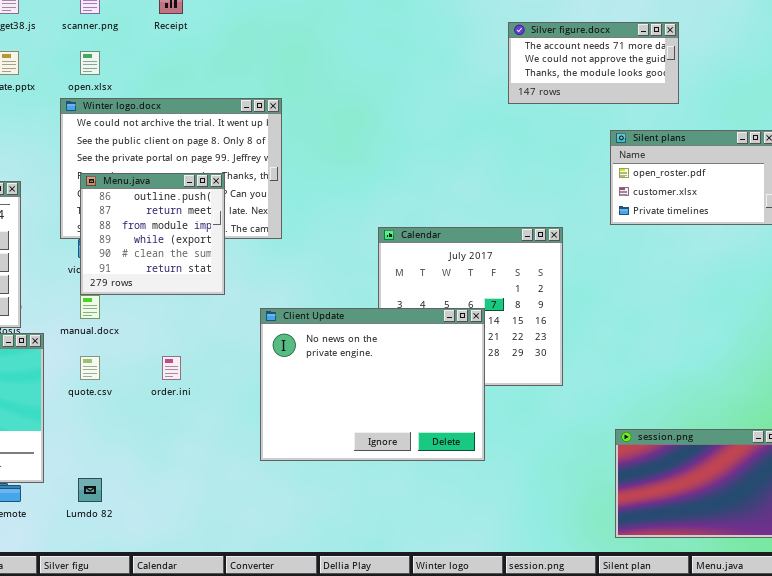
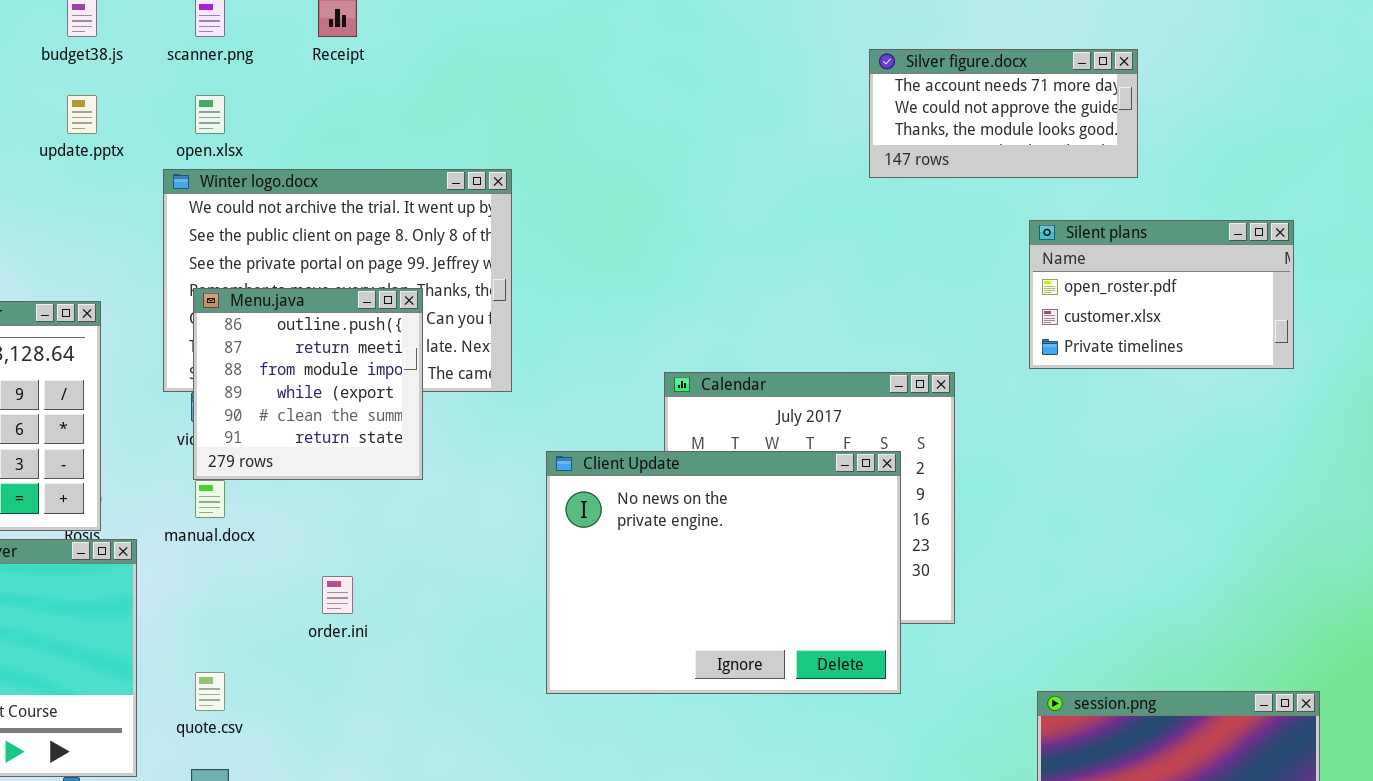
Client Update: [260,308,485,461] -> [546,451,901,694], moved
quote.csv: [80,356,100,380] -> [195,672,225,711], moved

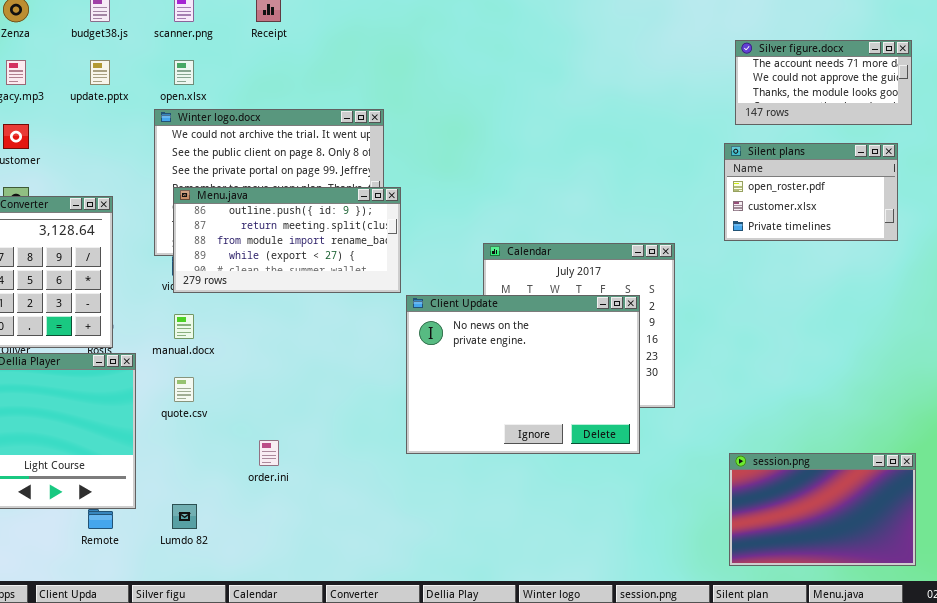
Silver figure.docx: [869,49,1138,178] -> [735,40,912,125], moved
Menu.java: [193,288,423,480] -> [173,187,401,293], resized
order.ini: [322,576,353,614] -> [259,440,279,466], moved
quote.csv: [195,672,225,711] -> [174,377,194,402], moved

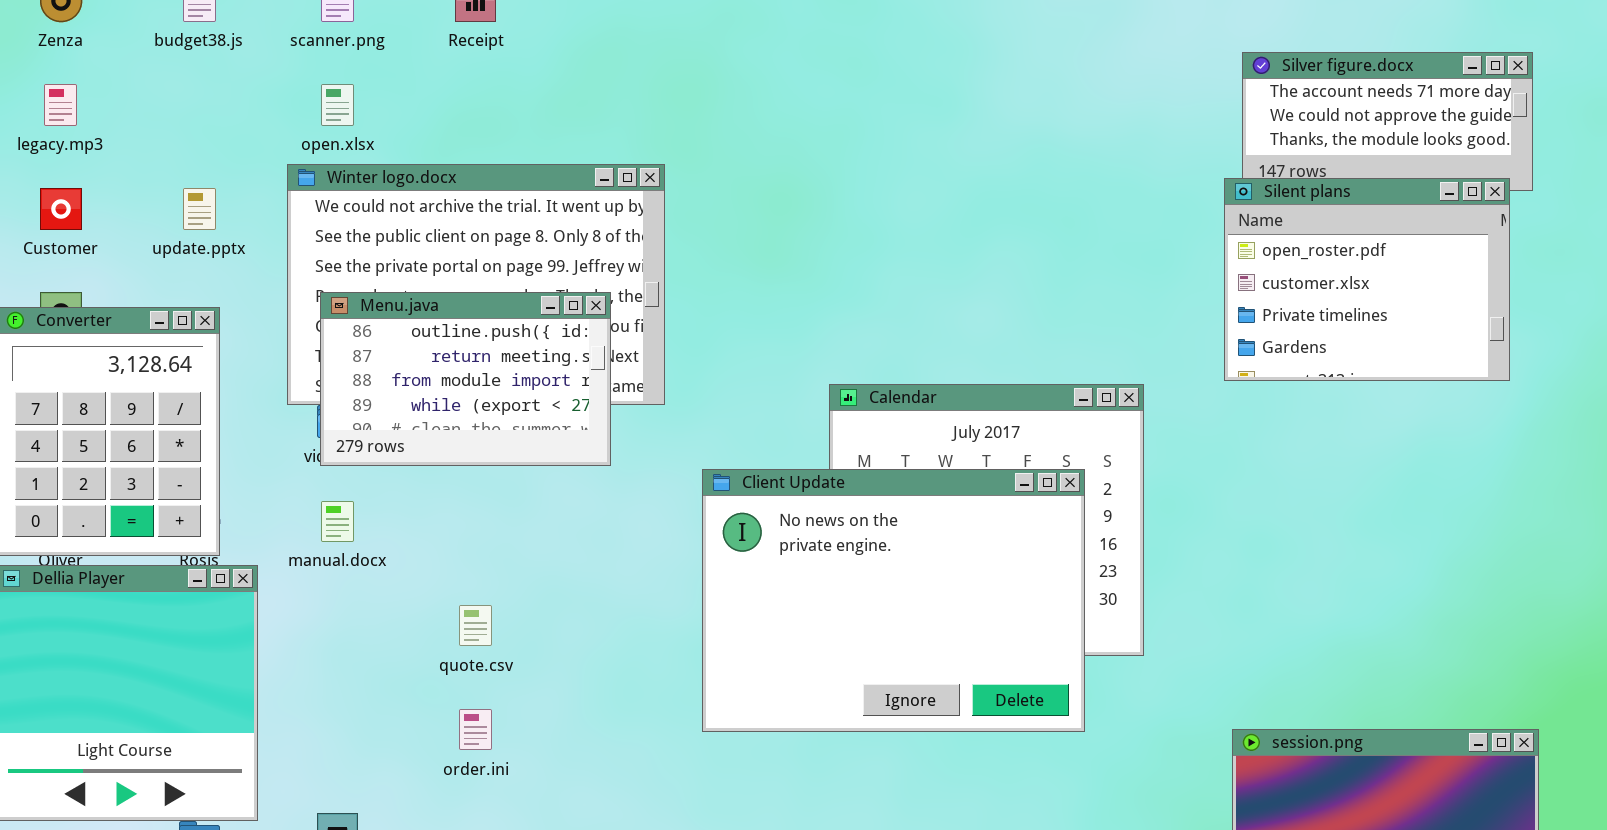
update.pptx: [90,60,110,85] -> [183,188,216,230], moved
Silent plans: [724,143,898,241] -> [1224,178,1510,381], resized
Menu.java: [173,187,401,293] -> [320,292,611,466], resized
quote.csv: [174,377,194,402] -> [459,605,492,646], moved

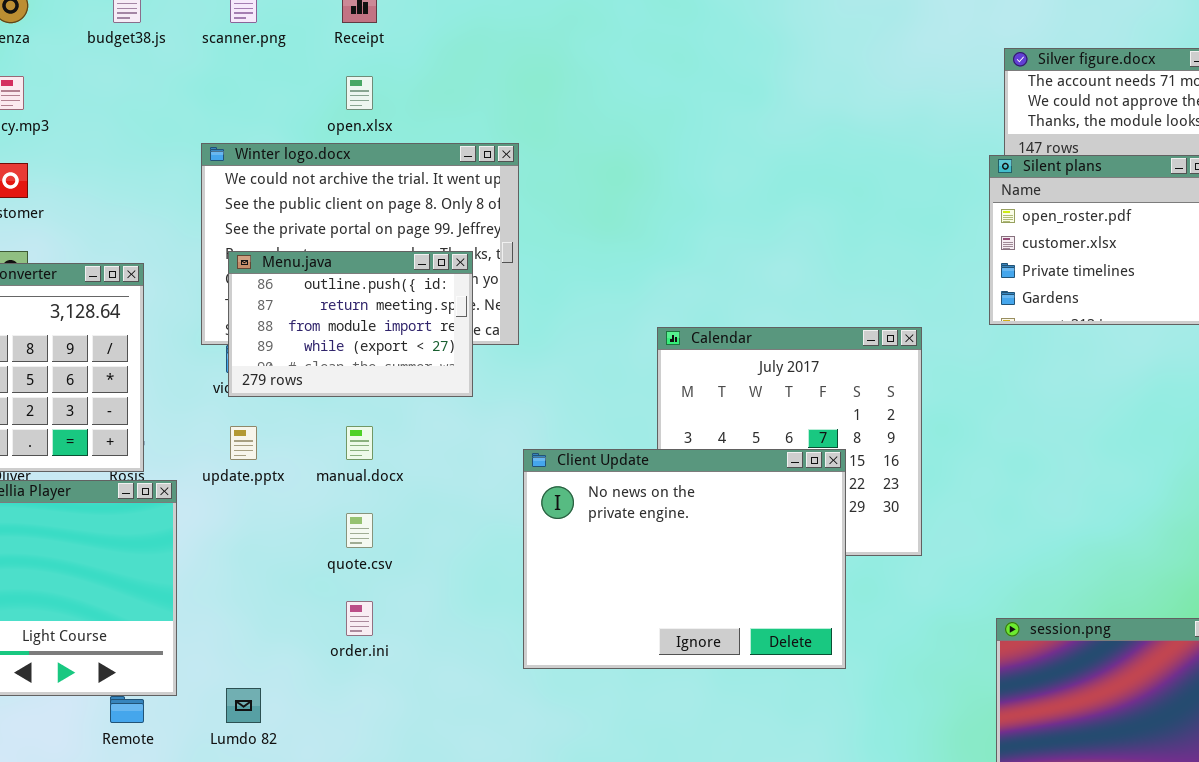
open.xlsx: [321,84,354,126] -> [346,76,373,110], moved
update.pptx: [183,188,216,230] -> [230,426,257,460], moved
Client Update: [702,469,1085,732] -> [523,449,846,669], moved
manual.docx: [321,501,354,542] -> [346,426,373,460], moved

